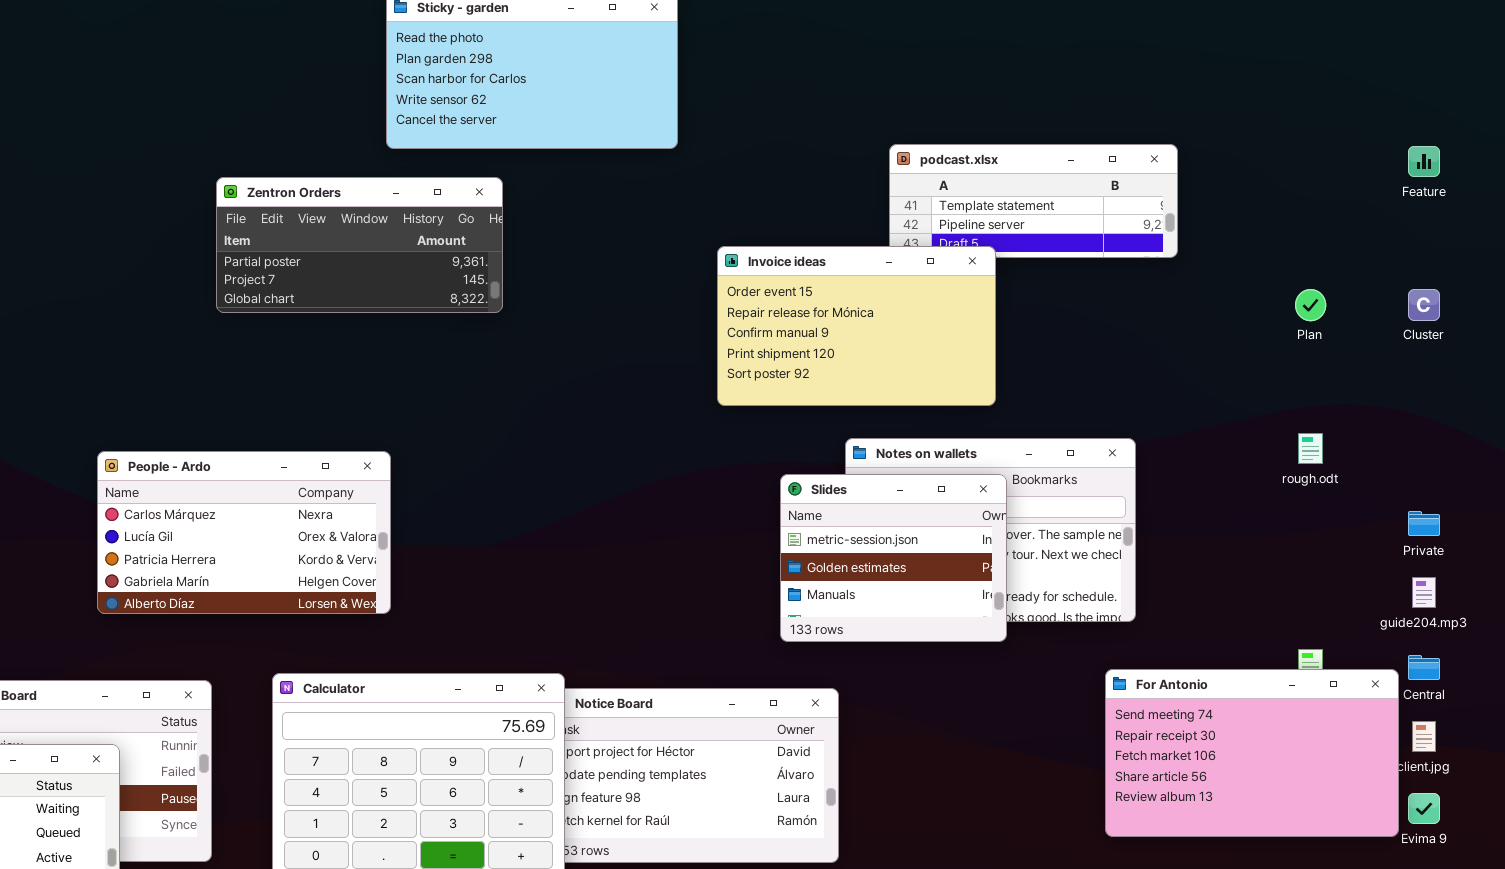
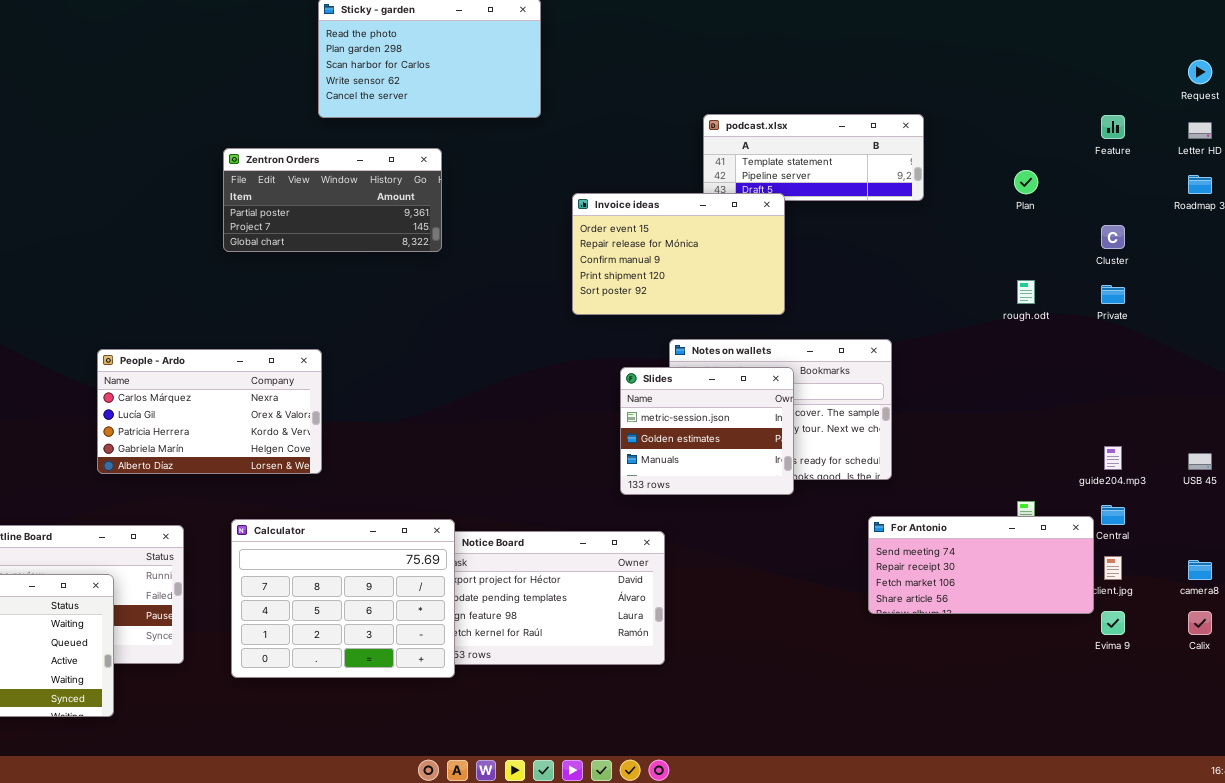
Zentron Orders: [216,177,503,313] -> [223,148,442,252], moved
Plan: [1295,289,1326,321] -> [1014,170,1038,194], moved
rough.odt: [1298,433,1323,464] -> [1017,280,1035,304], moved
Private: [1408,511,1440,536] -> [1101,285,1125,304], moved
For Antonio: [1105,669,1399,837] -> [868,516,1094,614], resized

